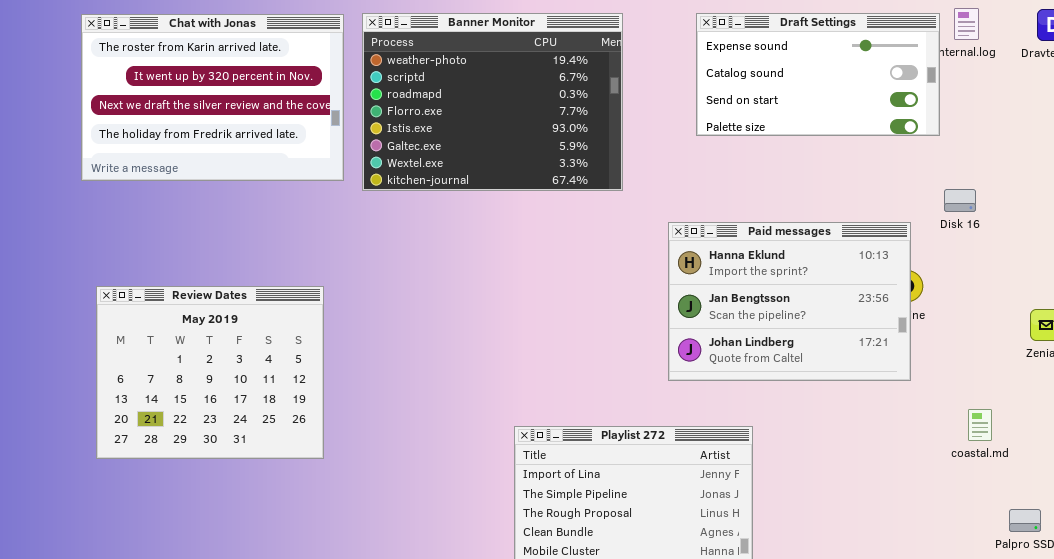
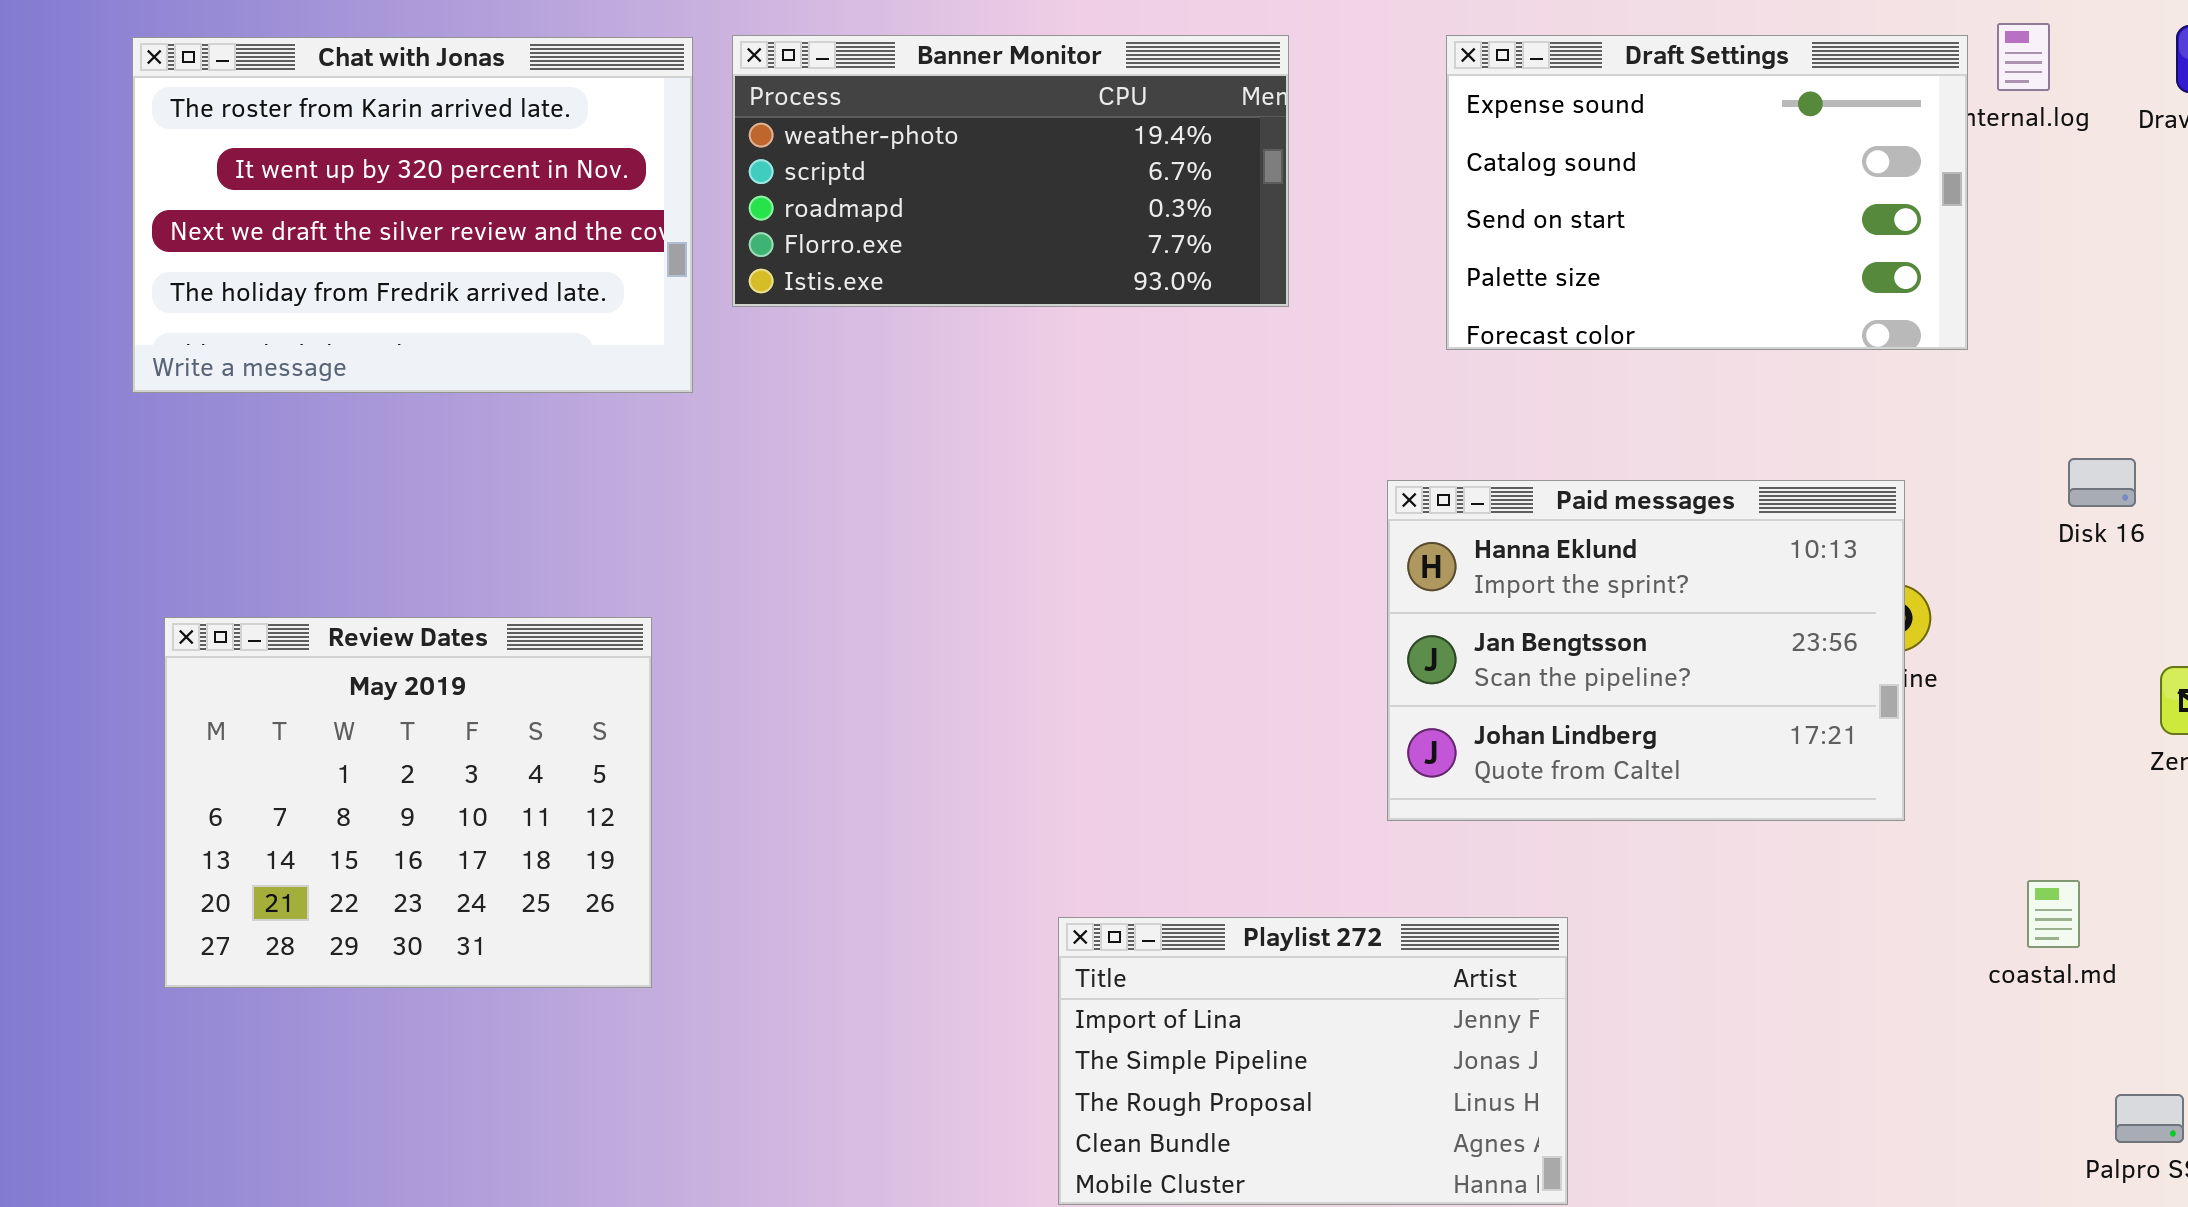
Banner Monitor: [362,13,623,191] -> [732,35,1289,307], resized
Draft Settings: [696,13,940,136] -> [1446,35,1968,350], resized
Disk 16: [944,189,976,212] -> [2068,458,2136,507], moved

